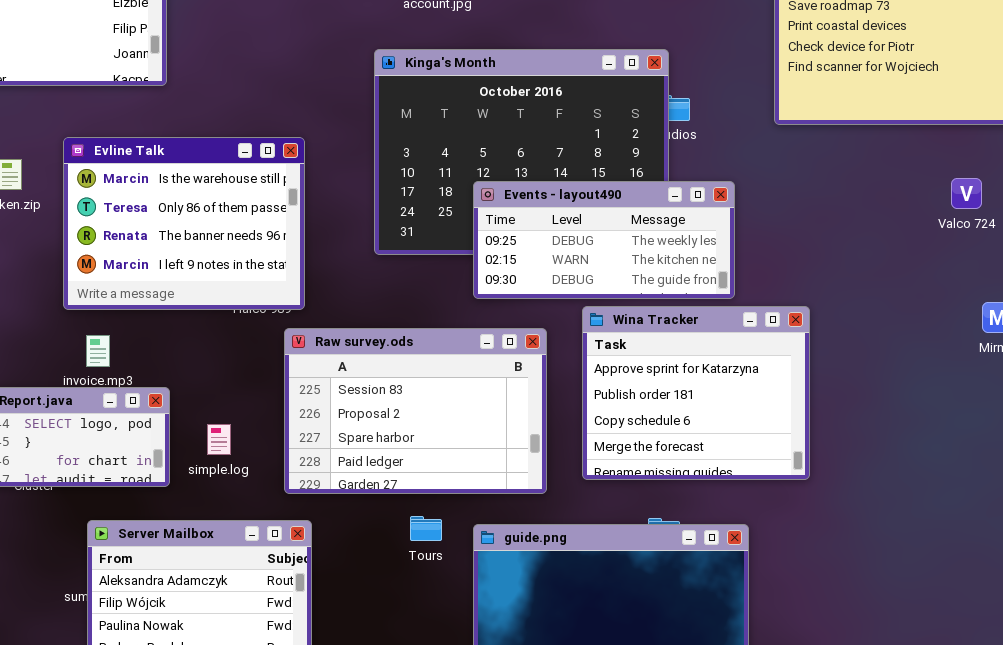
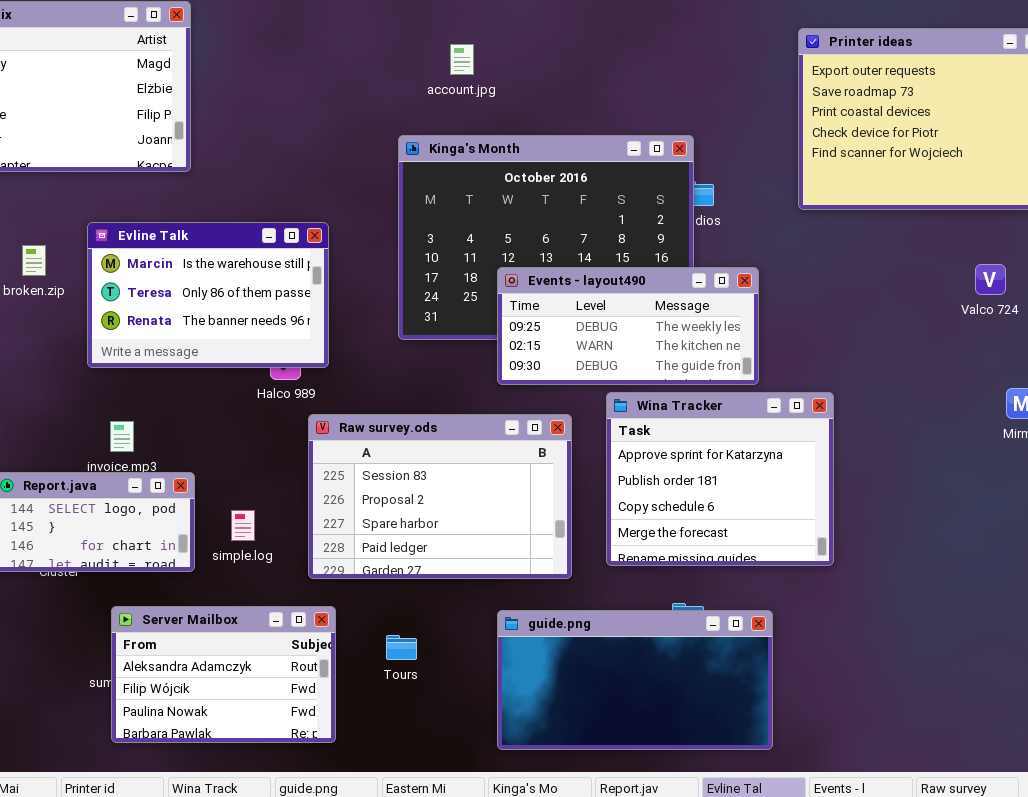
Evline Talk: [63,137,305,310] -> [87,222,329,368], resized
Tours: [410,516,442,541] -> [386,635,417,660], moved

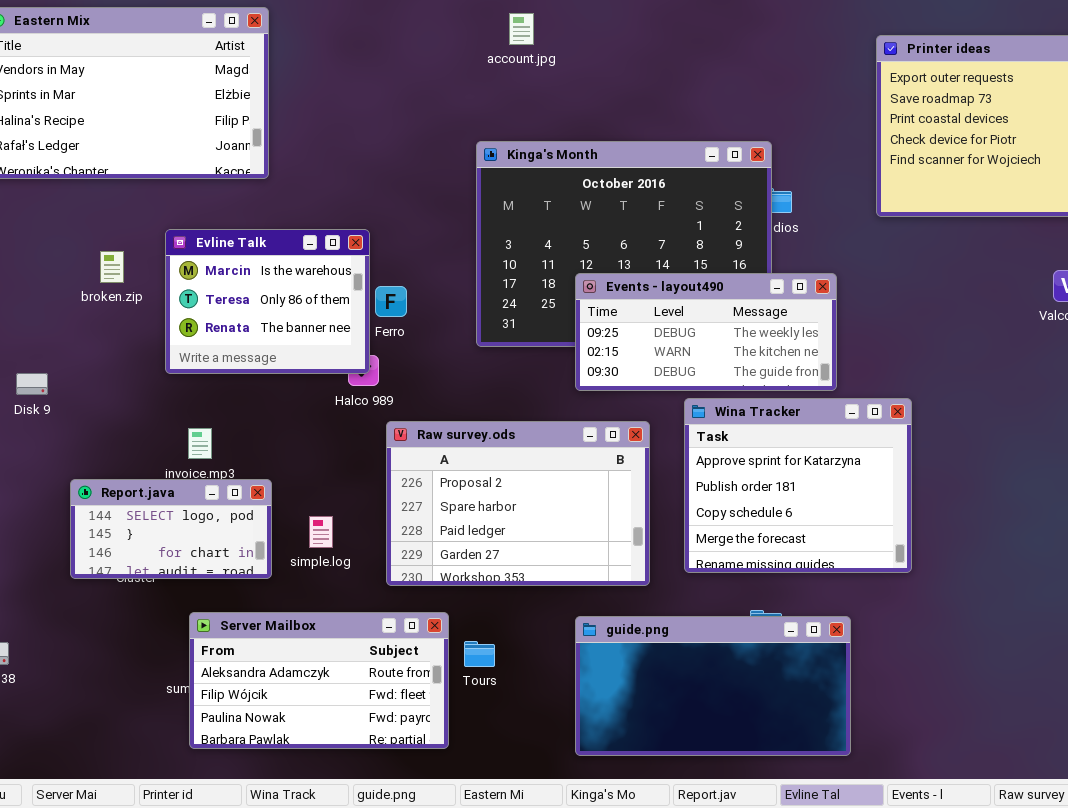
account.jpg: [450,44,474,75] -> [509,13,534,45], moved
Evline Talk: [87,222,329,368] -> [165,229,370,374], resized
Raw survey.ods: [308,414,572,579] -> [386,421,650,586], scrolled down 1 row
Server Mailbox: [111,606,336,743] -> [189,612,449,749], resized

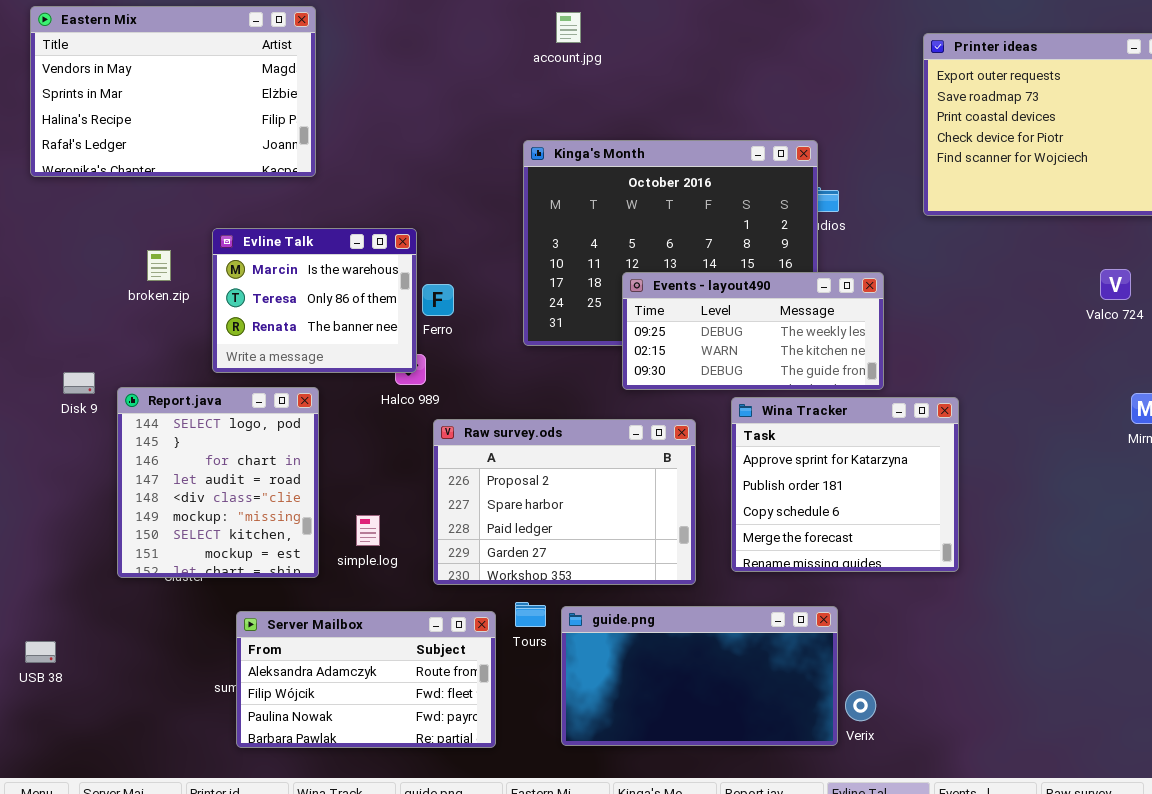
Report.java: [70,479,272,579] -> [117,387,319,578], resized
guide.png: [575,616,851,756] -> [561,606,838,746], moved
Tours: [464,641,495,667] -> [515,602,546,627], moved

